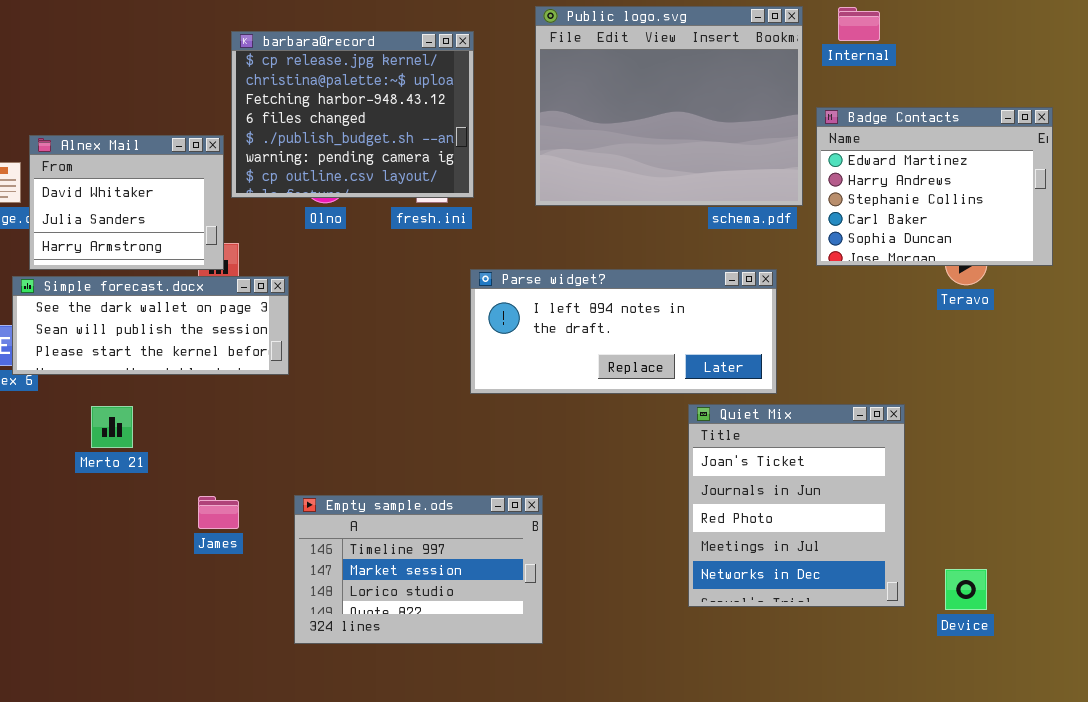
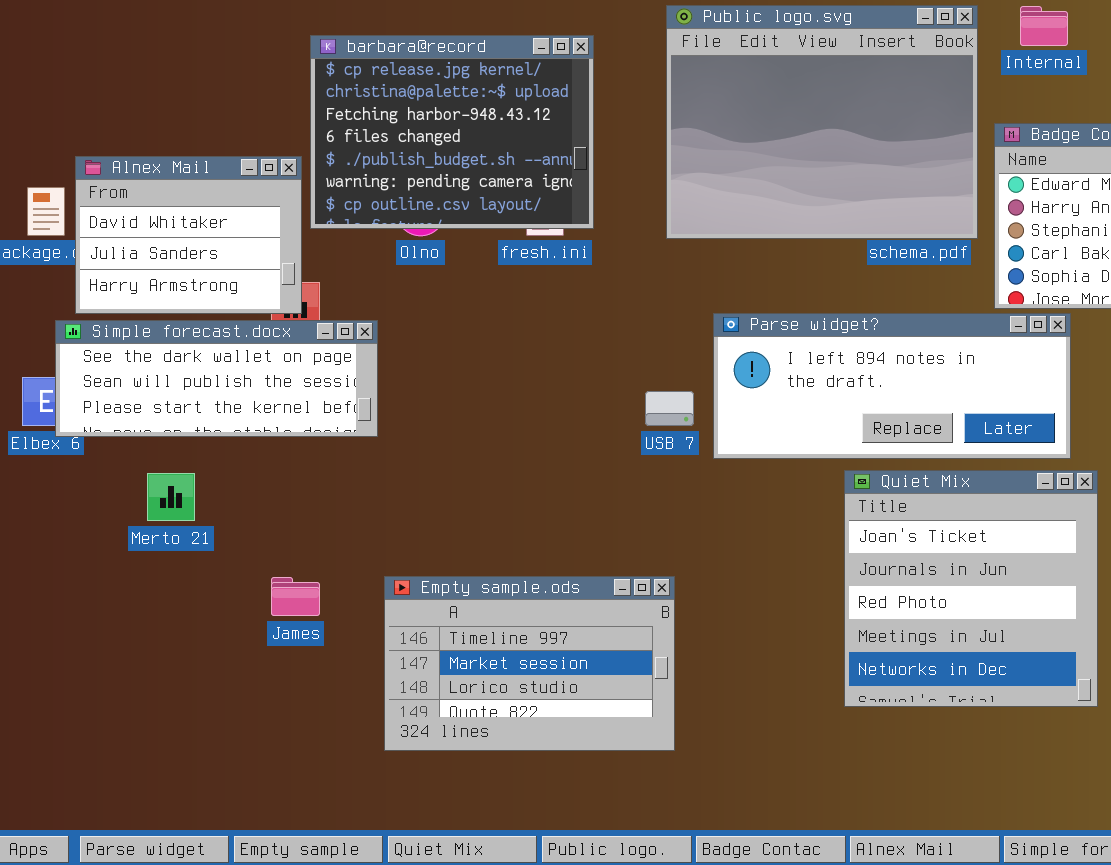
Parse widget?: [470,269,777,394] -> [713,313,1071,459], moved

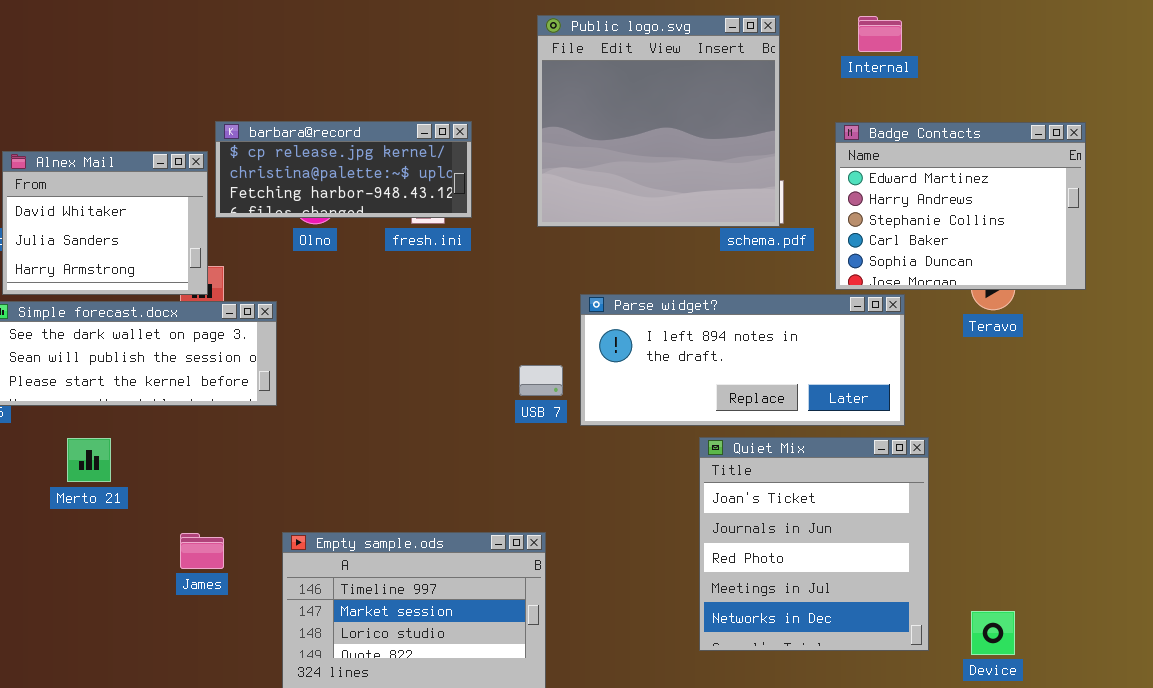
Public logo.svg: [666,5,978,239] -> [537,15,780,227], resized
barbara@record: [310,35,594,229] -> [215,121,472,218], resized

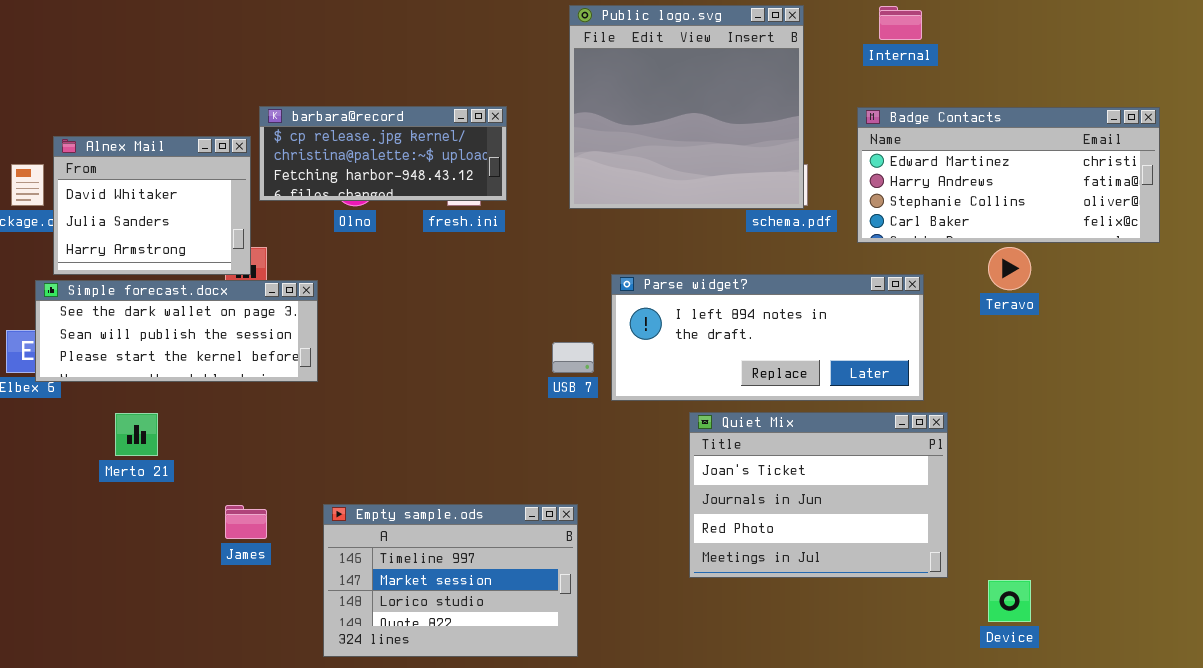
Badge Contacts: [835,122,1086,290] -> [857,107,1160,243], resized
Quiet Mix: [699,437,929,651] -> [689,412,948,578], resized

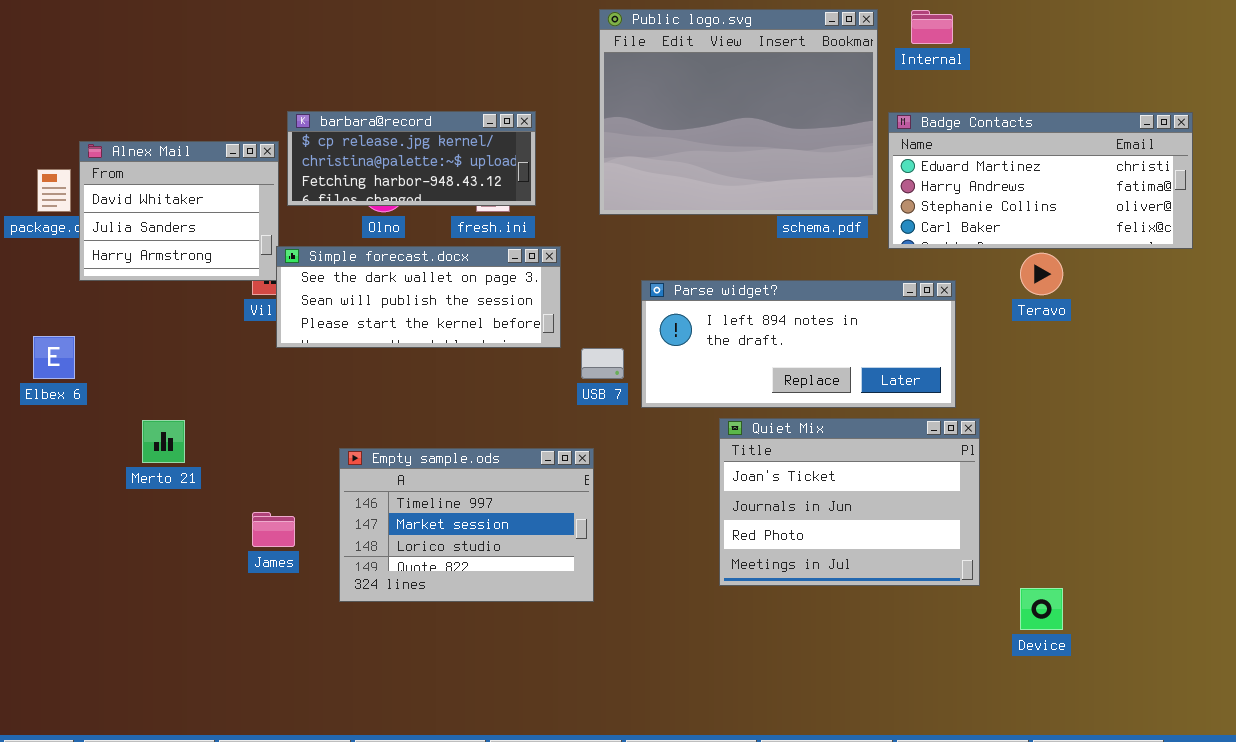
Public logo.svg: [569,5,804,209] -> [599,9,878,215], resized
Simple forecast.docx: [35,280,318,382] -> [276,246,561,348], moved
Empty sample.ods: [323,504,578,657] -> [339,448,594,602], moved

